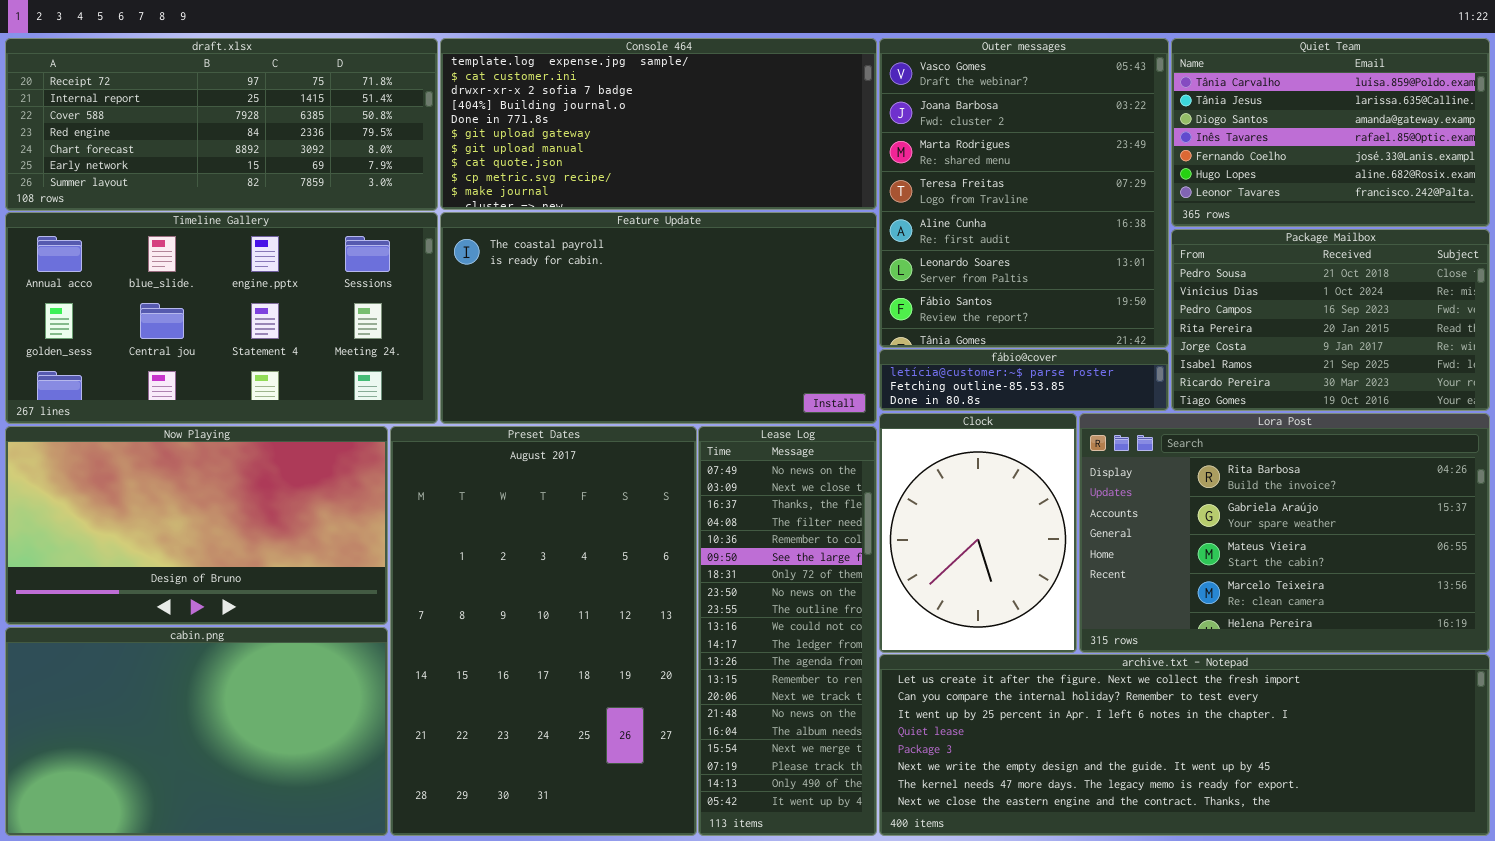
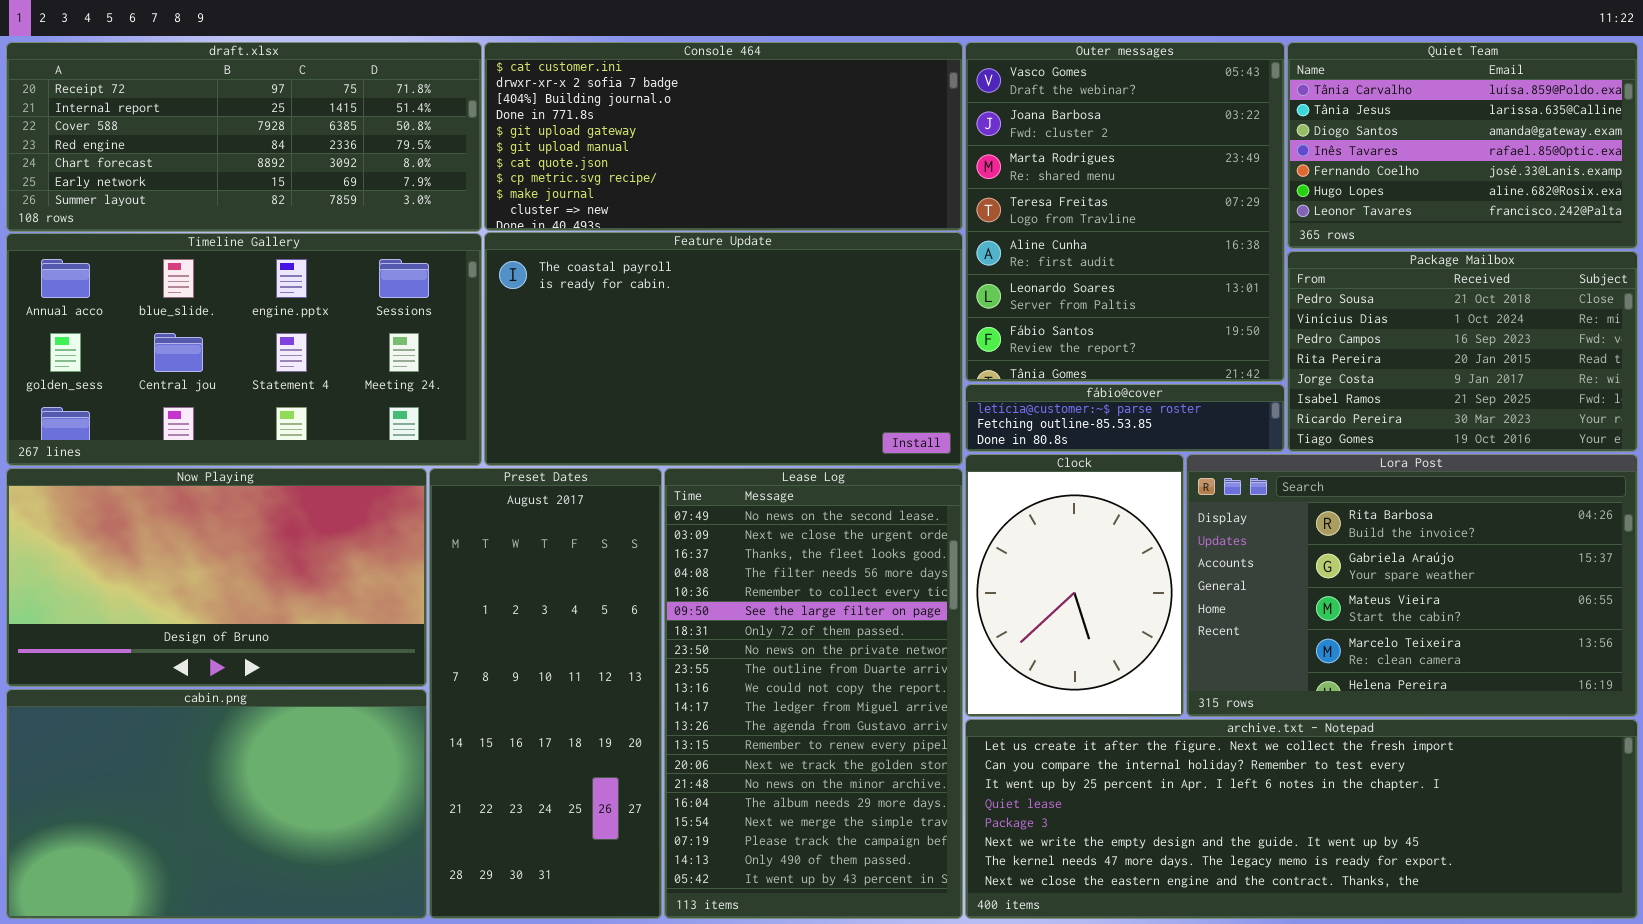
Console 464: [440,38,877,210] -> [484,42,963,231], scrolled down 1 row
Preset Dates: [390,426,697,836] -> [429,468,662,919], resized
Lease Log: [698,426,877,836] -> [664,468,963,919], resized

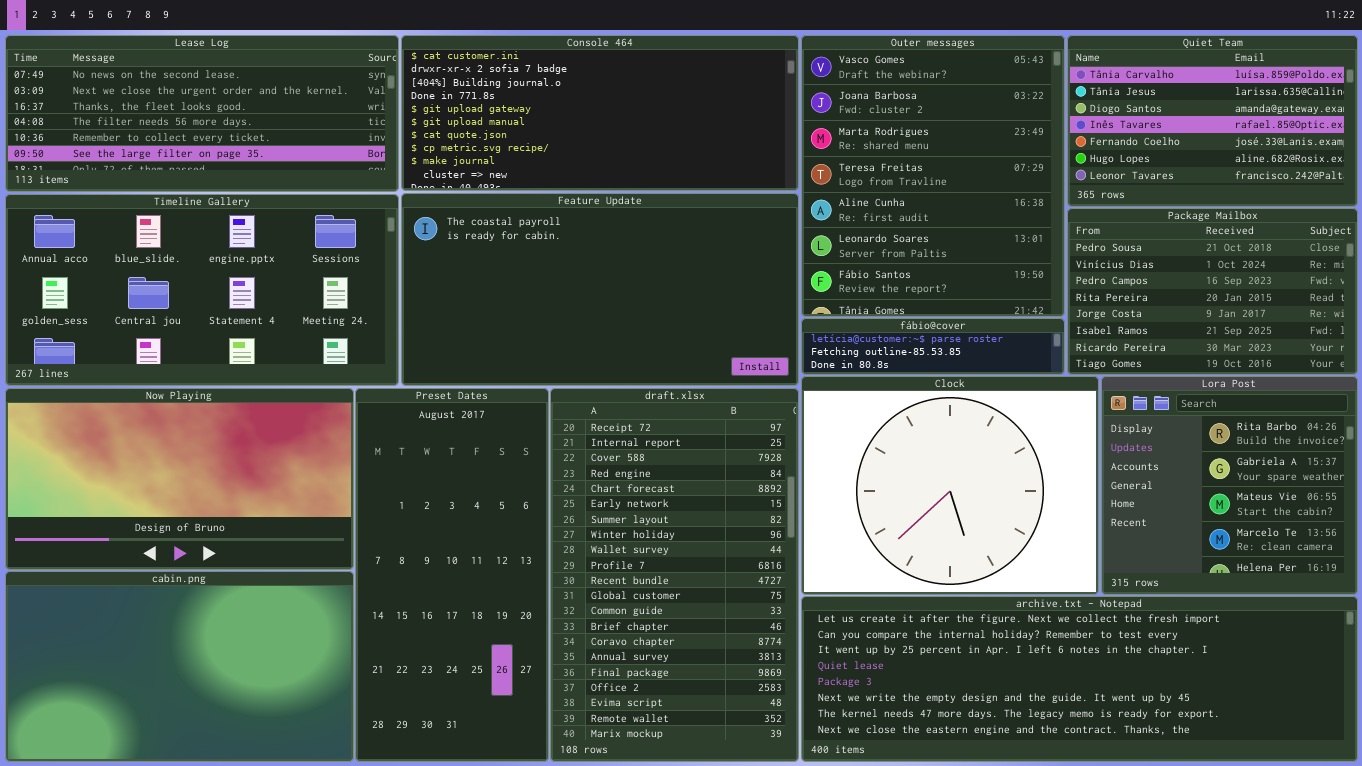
draft.xlsx: [6,42,482,232] -> [550,388,799,762], moved, resized
Clock: [965,454,1184,717] -> [801,376,1099,595], resized
Lora Post: [1186,454,1638,717] -> [1101,376,1358,595], resized
Lease Log: [664,468,963,919] -> [5,35,399,192], moved, resized

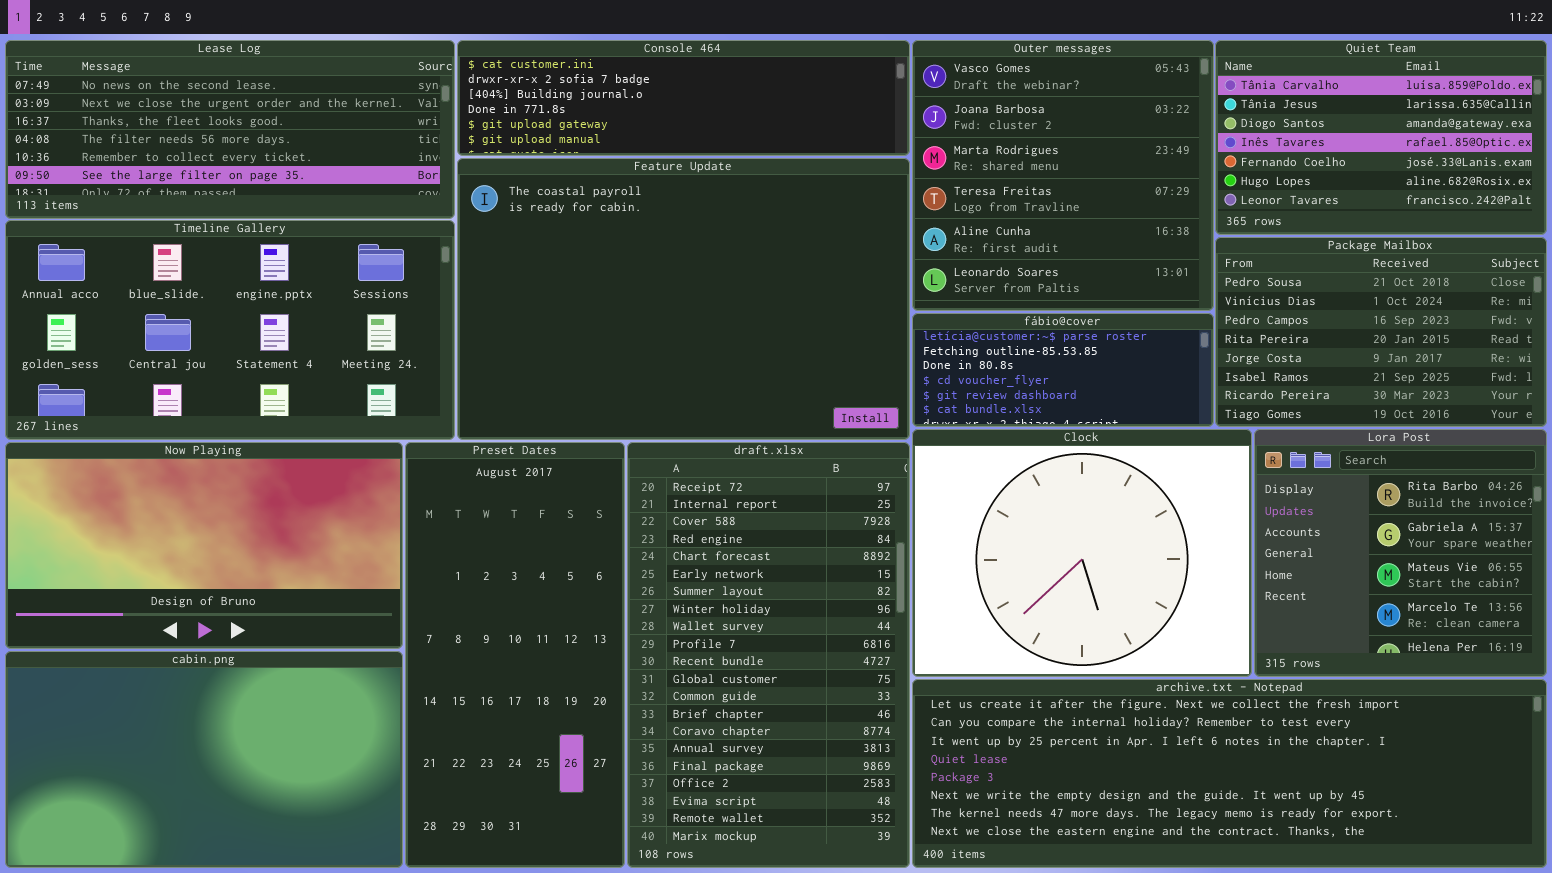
Console 464: [401,35,799,191] -> [457,40,910,156], resized
Outer messages: [801,35,1065,317] -> [912,40,1214,311], resized
Feature Update: [401,193,799,386] -> [457,158,910,440], resized
fábio@cover: [801,318,1065,375] -> [912,313,1214,427], resized

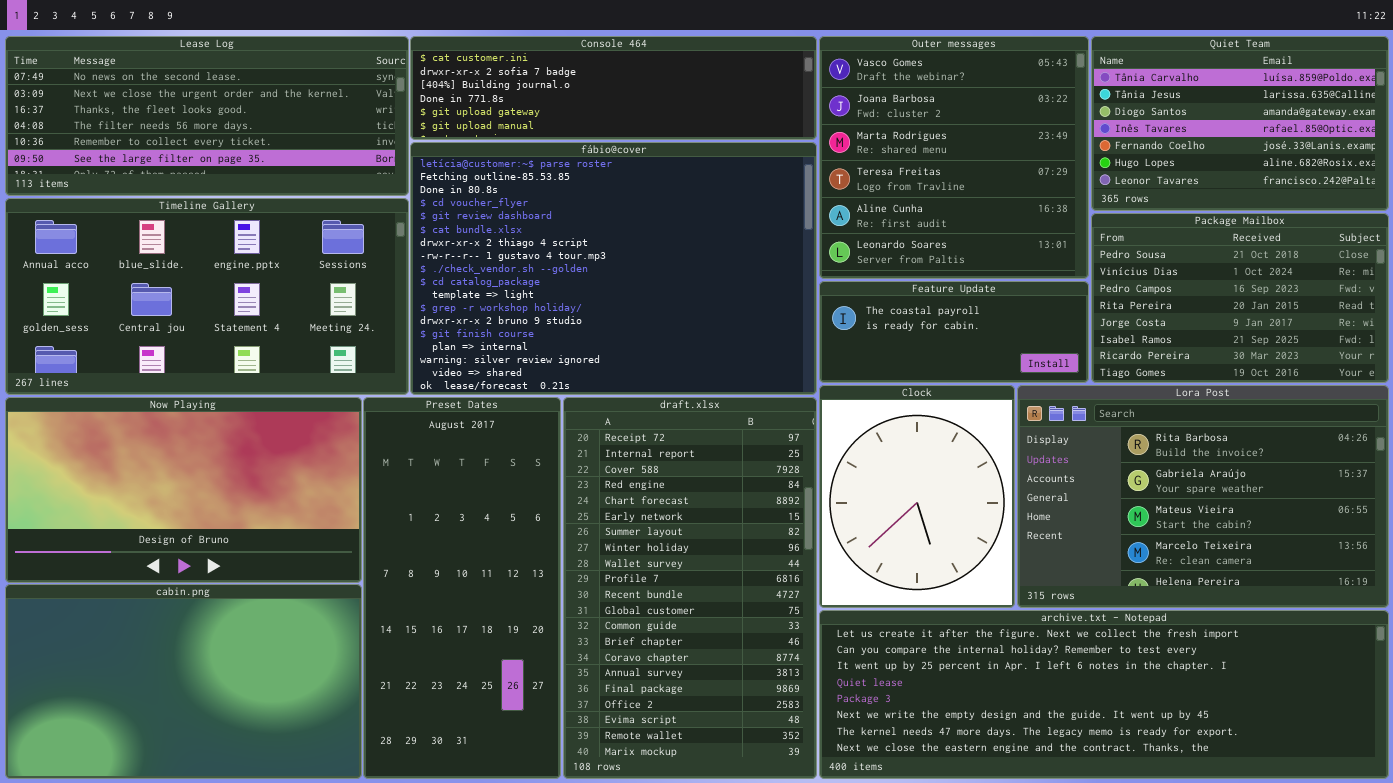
Feature Update: [457,158,910,440] -> [819,281,1089,383], moved, resized
fábio@cover: [912,313,1214,427] -> [410,142,817,395], moved, resized
Clock: [912,429,1252,677] -> [819,385,1015,608], resized
Lora Post: [1254,429,1547,677] -> [1017,385,1389,608], resized

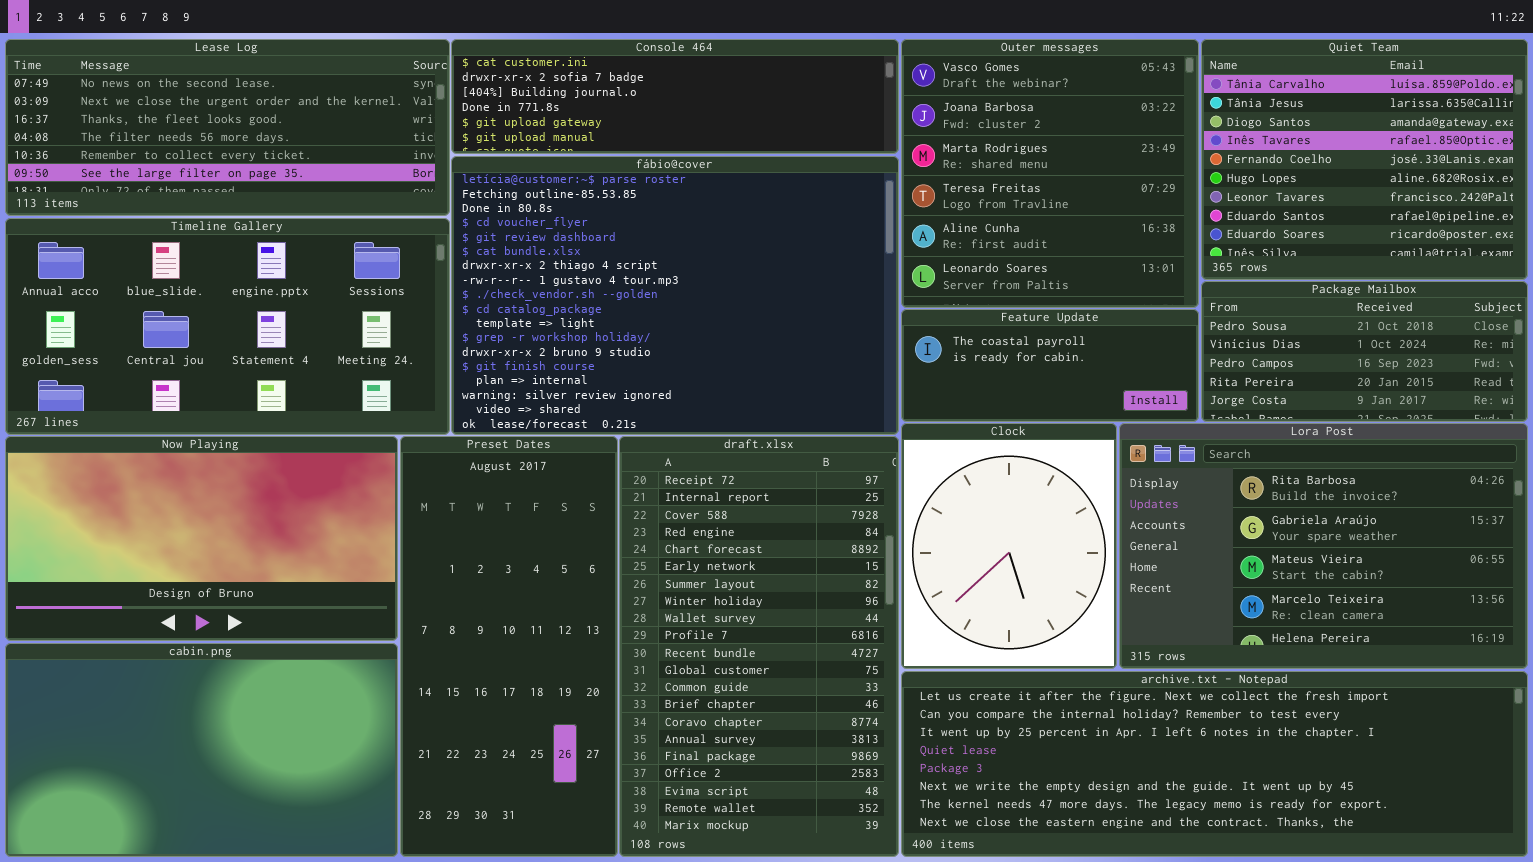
Quiet Team: [1091,36,1389,211] -> [1201,39,1528,280], resized
Package Mailbox: [1091,213,1389,383] -> [1201,281,1528,422], resized

